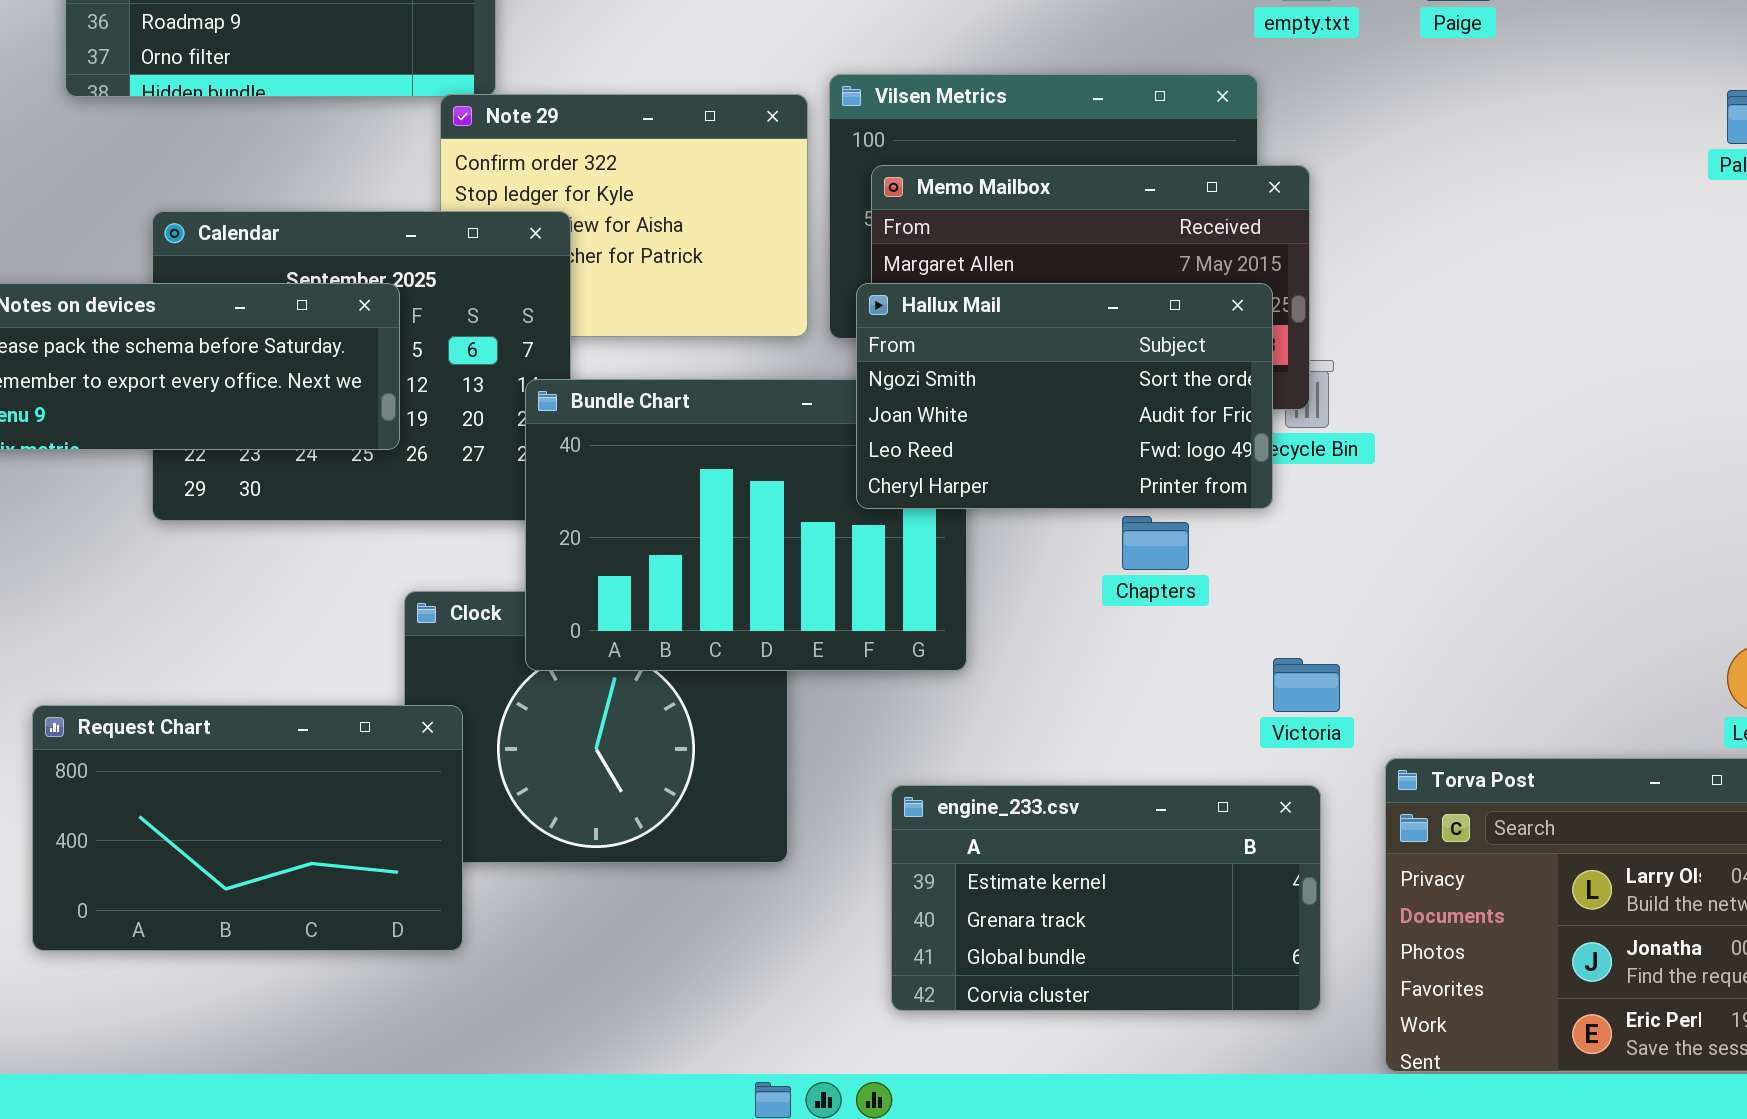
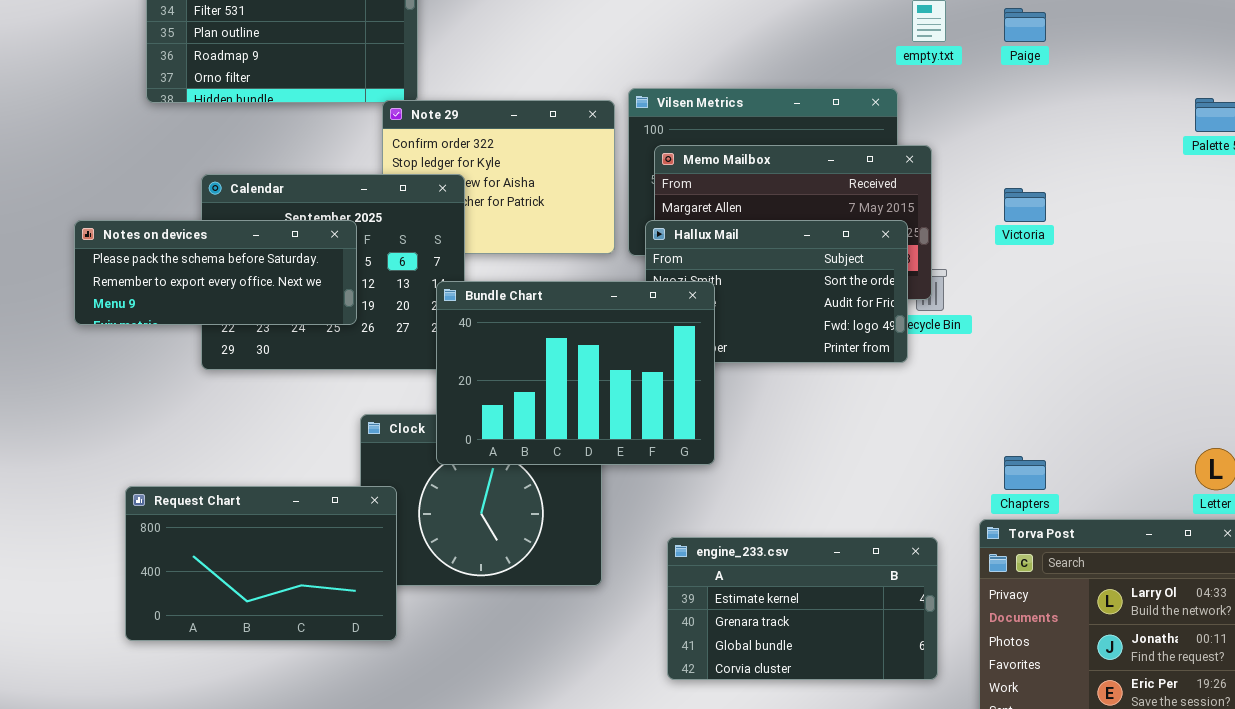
Bundle Chart: [525,379,967,671] -> [436,281,715,465], raised
Chapters: [1122,516,1189,570] -> [1004,456,1046,490], moved
Victoria: [1273,658,1340,712] -> [1004,188,1046,222], moved

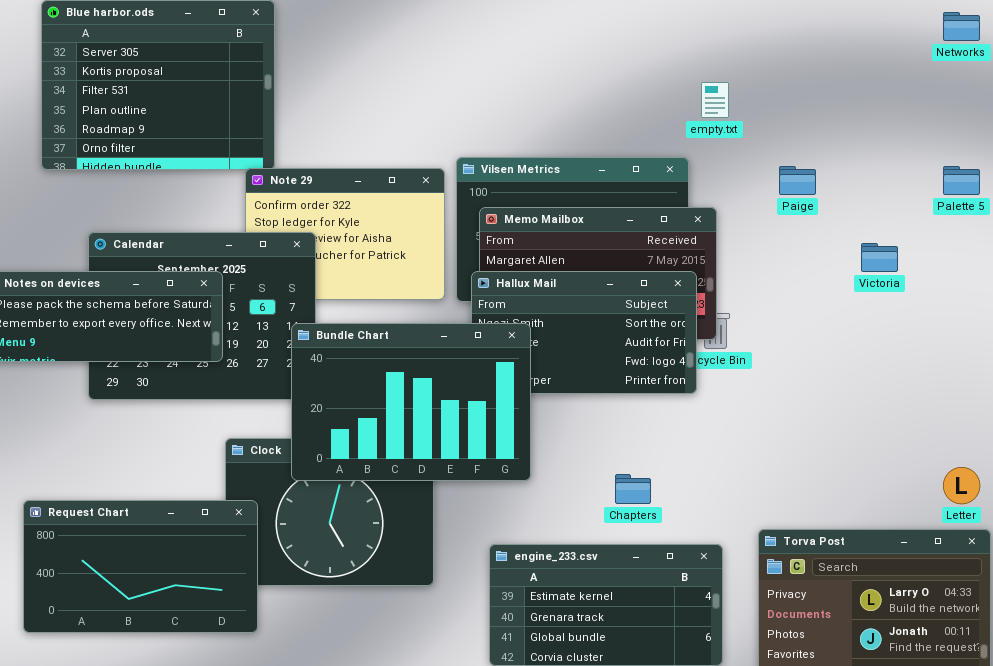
Paige: [1004,8,1046,42] -> [779,166,816,195], moved
Victoria: [1004,188,1046,222] -> [861,243,898,272], moved
Chapters: [1004,456,1046,490] -> [615,474,651,504], moved

